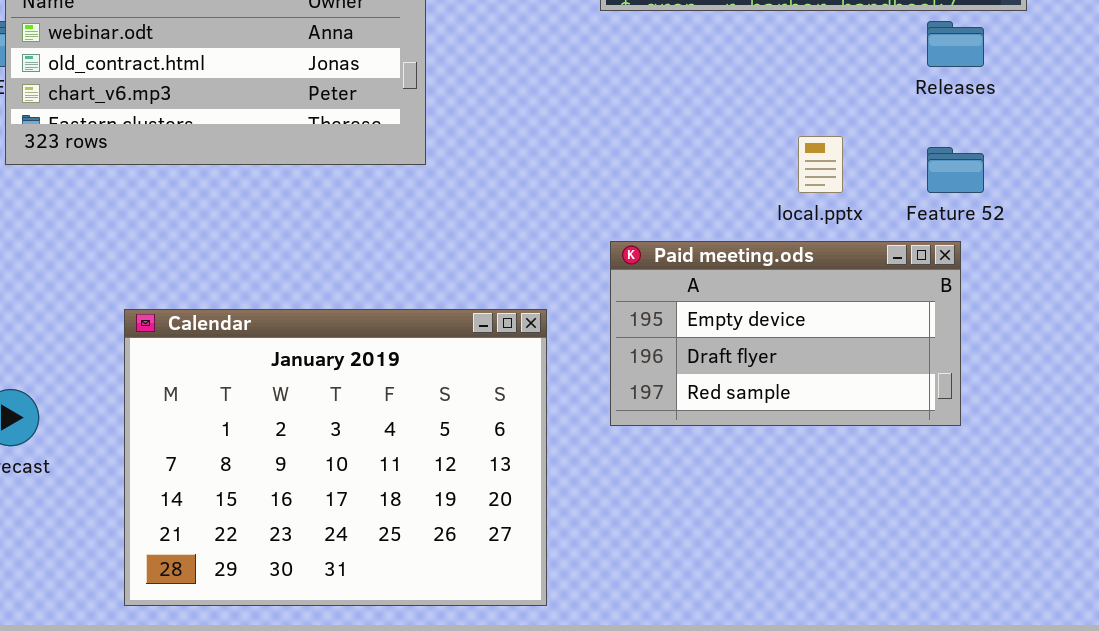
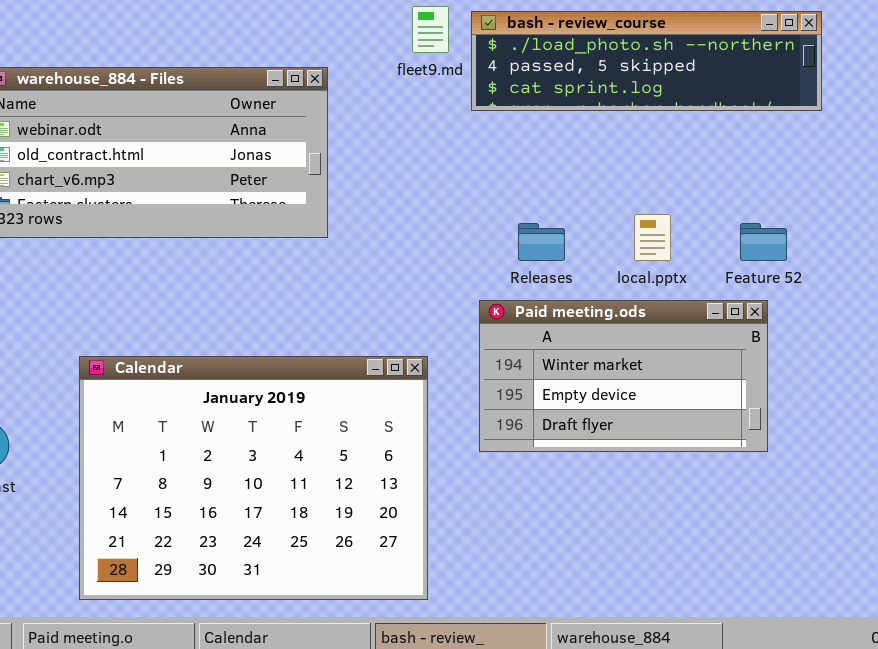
Releases: [927,21,984,67] -> [518,223,565,261], moved
Paid meeting.ods: [610,241,961,426] -> [479,300,768,452], scrolled up 1 row

